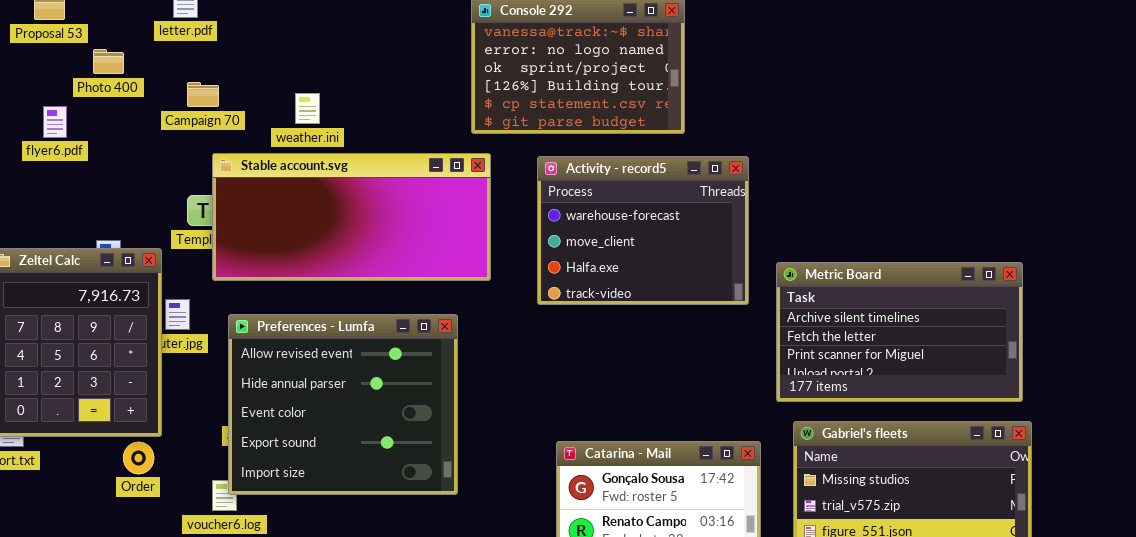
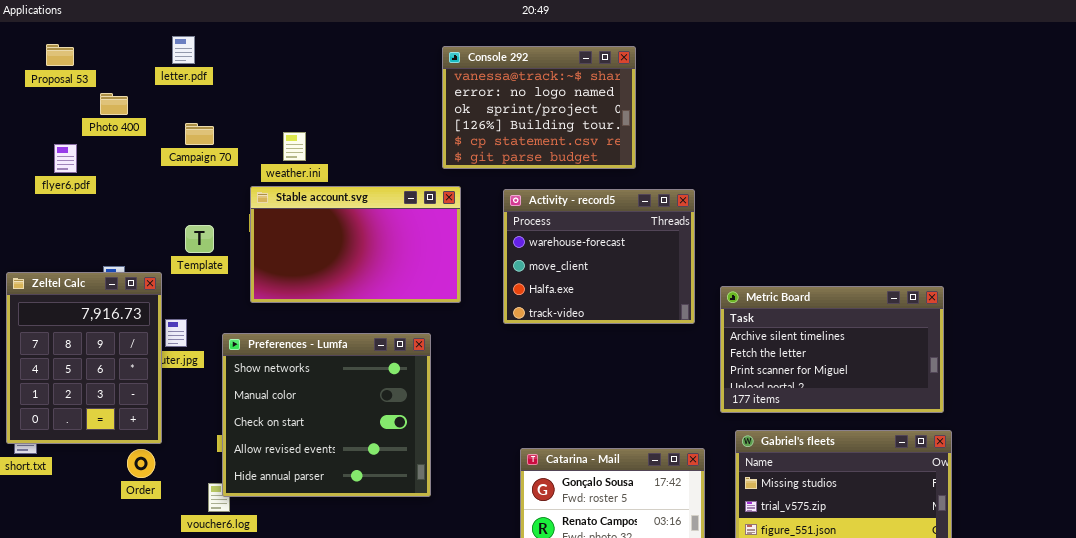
Stable account.svg: [212,153,491,281] -> [250,186,461,303], resized
Preferences - Lumfa: [228,314,458,495] -> [222,333,431,497], scrolled up 3 rows

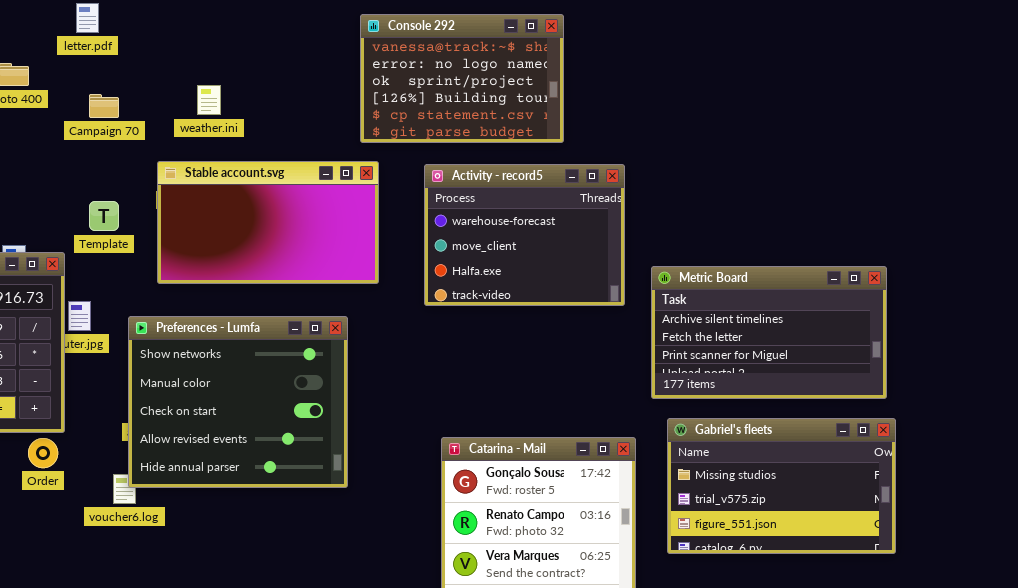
weather.ini: [283,132,306,161] -> [197,85,221,115], moved

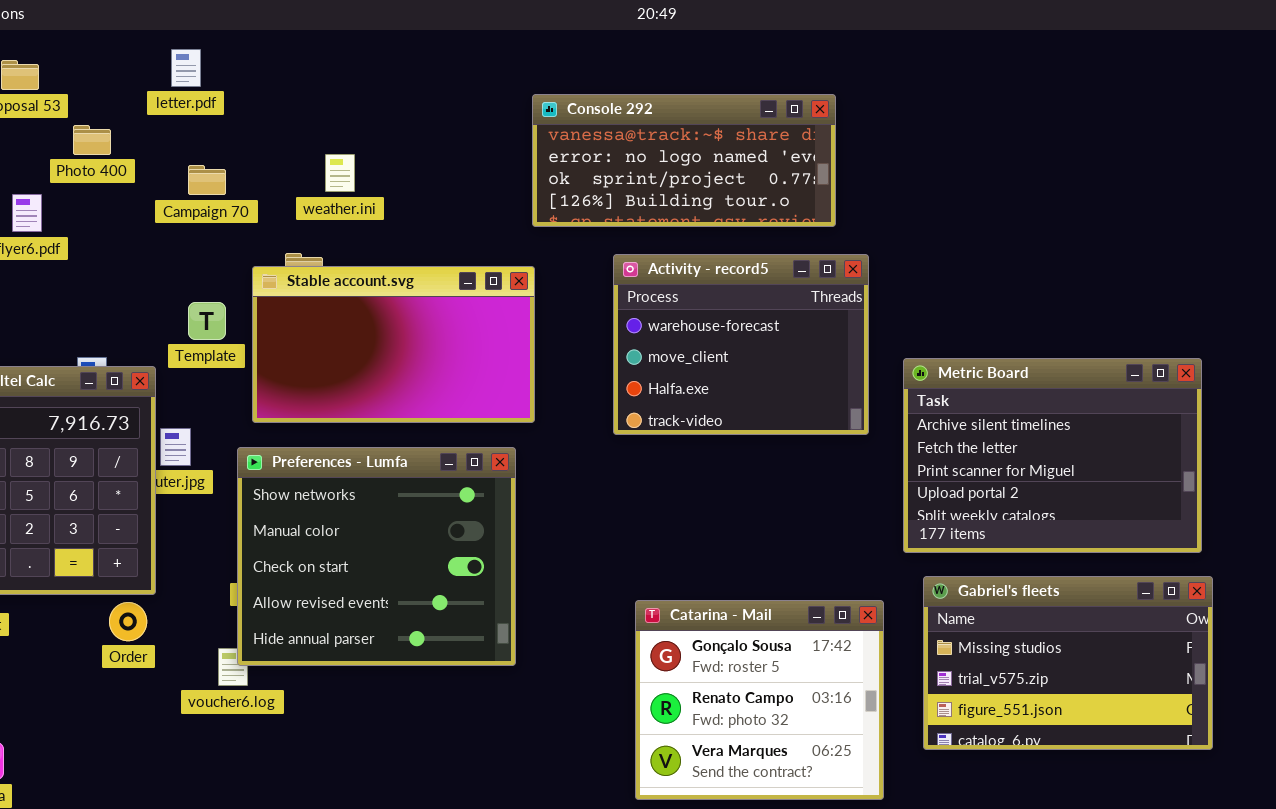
Console 292: [360,14,564,143] -> [532,94,836,227], resized
Stable account.svg: [157,161,379,284] -> [252,266,535,423], moved
Metric Board: [651,266,887,399] -> [903,358,1202,553], resized

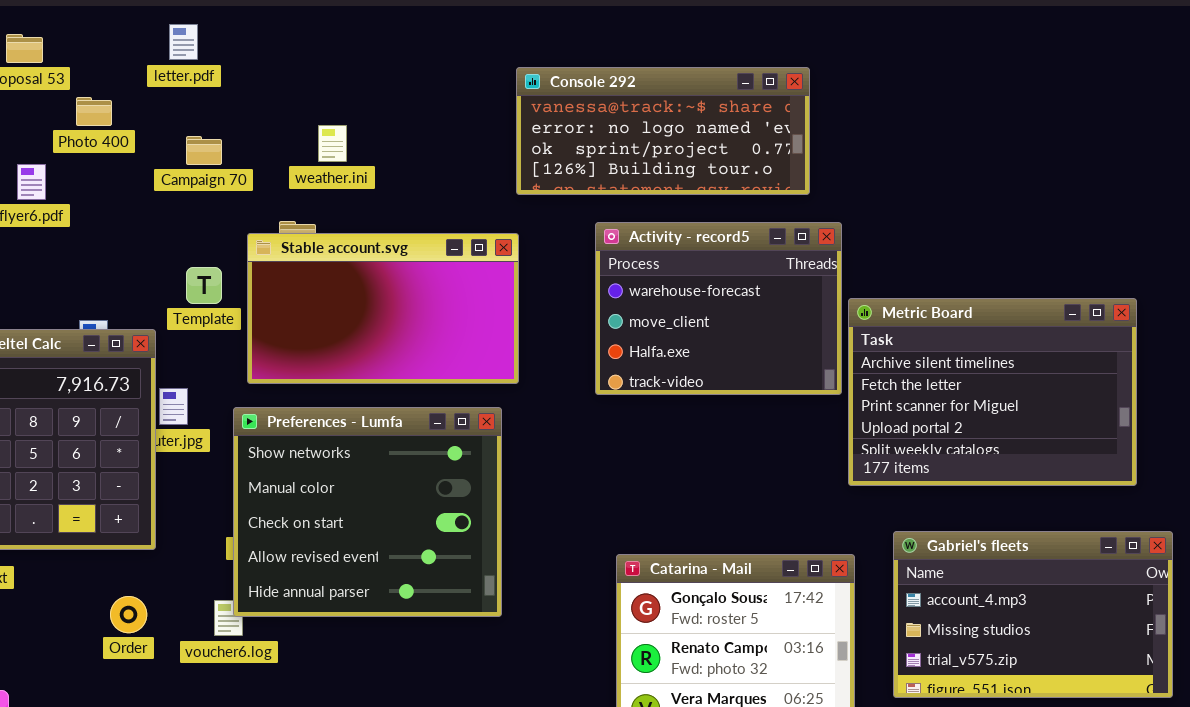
Metric Board: [903,358,1202,553] -> [848,298,1137,486], moved
Gabriel's fleets: [923,576,1213,750] -> [893,531,1173,698], scrolled up 1 row
Order: [109,602,147,641] -> [110,596,147,633], moved

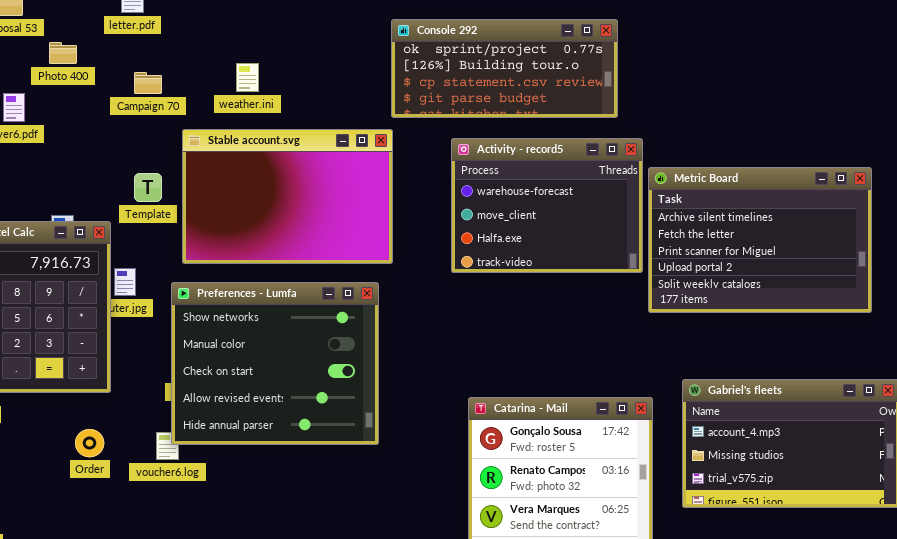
Console 292: [516,67,810,195] -> [391,19,618,118], scrolled down 2 rows
Stable account.svg: [247,233,519,384] -> [182,129,393,264], resized
Metric Board: [848,298,1137,486] -> [648,167,872,313], moved

